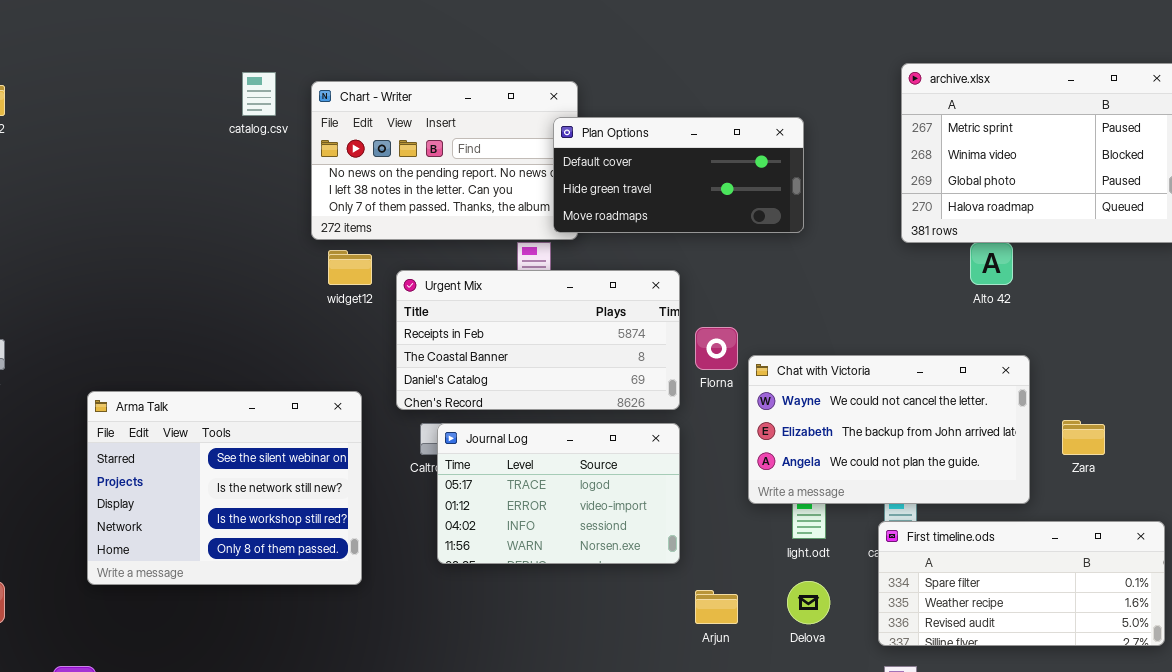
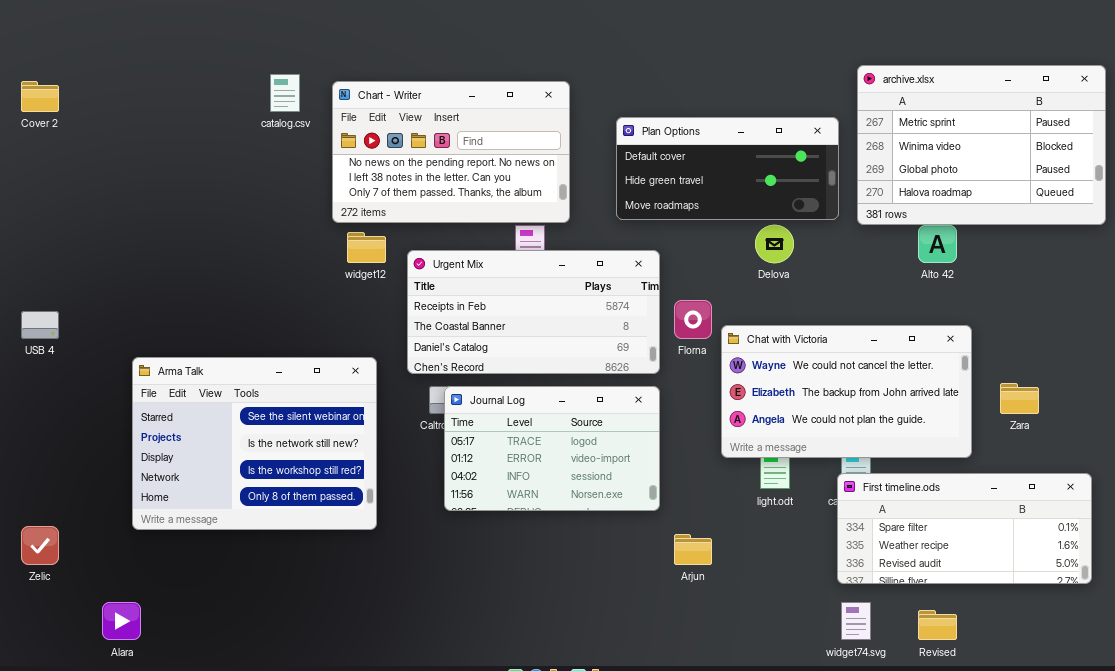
Plan Options: [553,117,804,233] -> [616,117,839,220], moved
Delova: [787,581,830,624] -> [755,225,794,263], moved

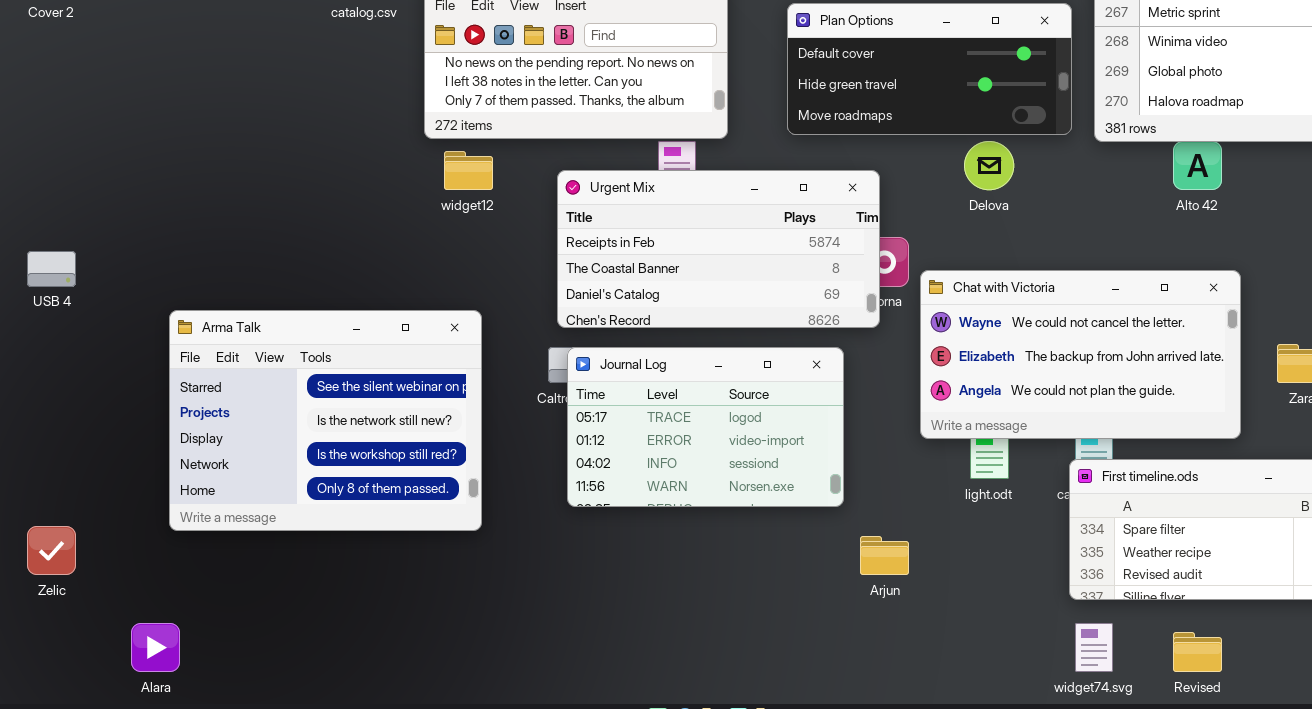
Urgent Mix: [407,250,660,374] -> [557,170,880,328], moved

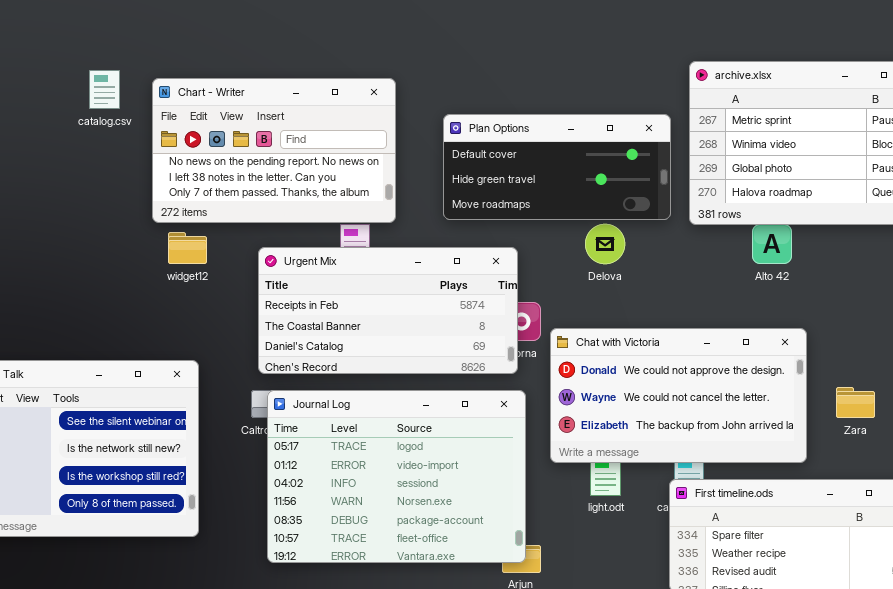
Chat with Victoria: [920,270,1241,439] -> [550,328,807,463], scrolled up 1 row
Journal Log: [567,347,844,507] -> [267,390,526,563], resized

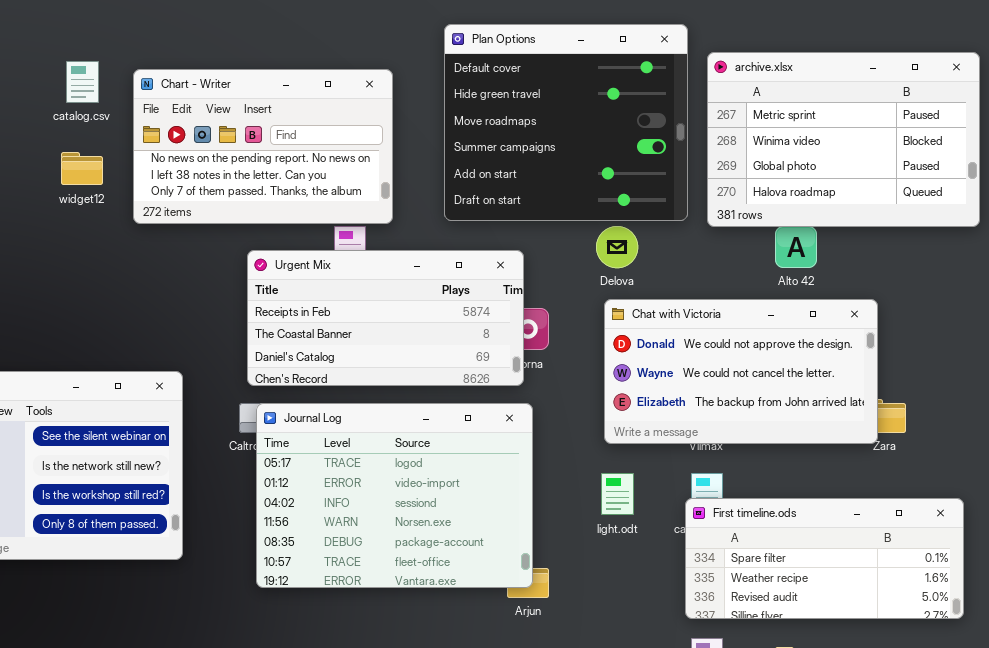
Plan Options: [443,114,671,220] -> [444,24,688,221], resized
widget12: [168,232,207,264] -> [61,152,103,185], moved
Chat with Victoria: [550,328,807,463] -> [604,299,878,444], moved

